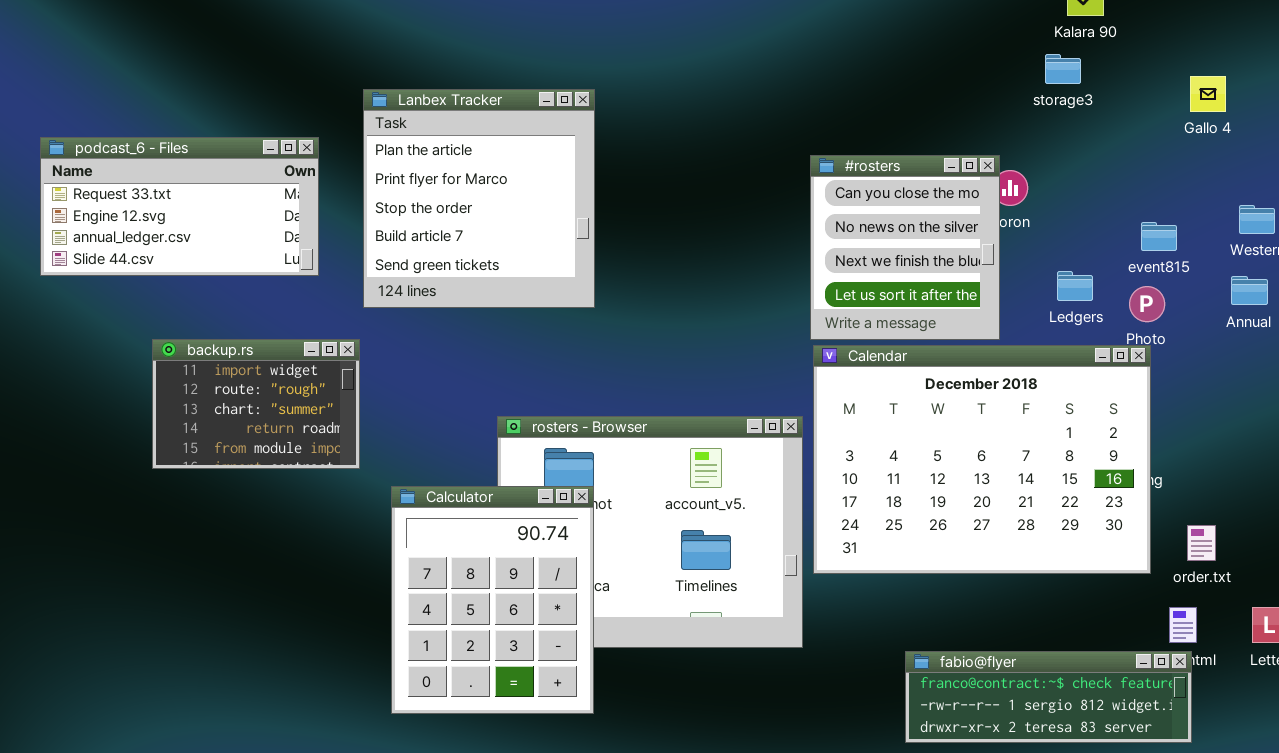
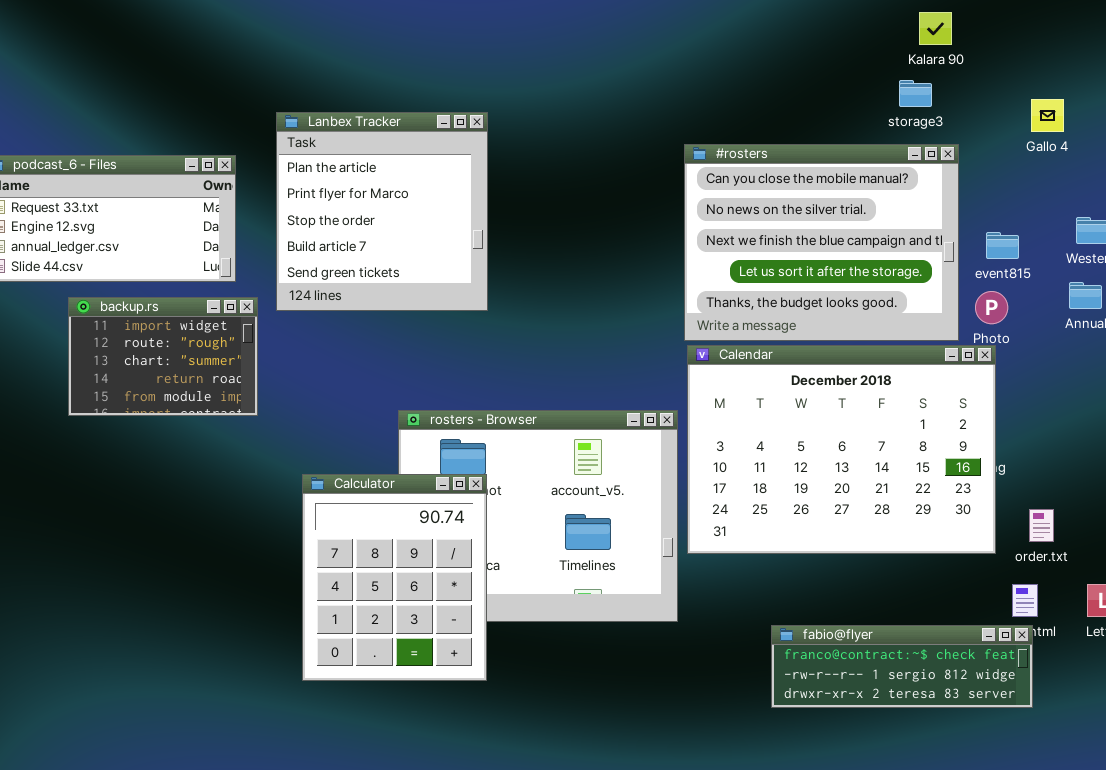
#rosters: [810,155,1000,340] -> [684,144,959,341], resized
backup.rs: [152,339,360,469] -> [68,297,258,416], moved

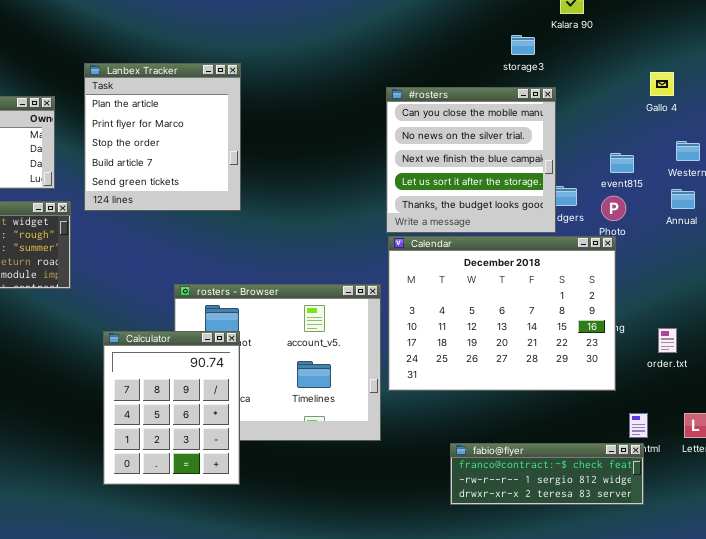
storage3: [899,80,932,107] -> [511,35,535,55], moved
Gallo 4: [1031,99,1064,132] -> [650,72,674,96], moved
#rosters: [684,144,959,341] -> [386,87,556,233], resized
order.txt: [1029,509,1054,542] -> [658,328,677,353], moved

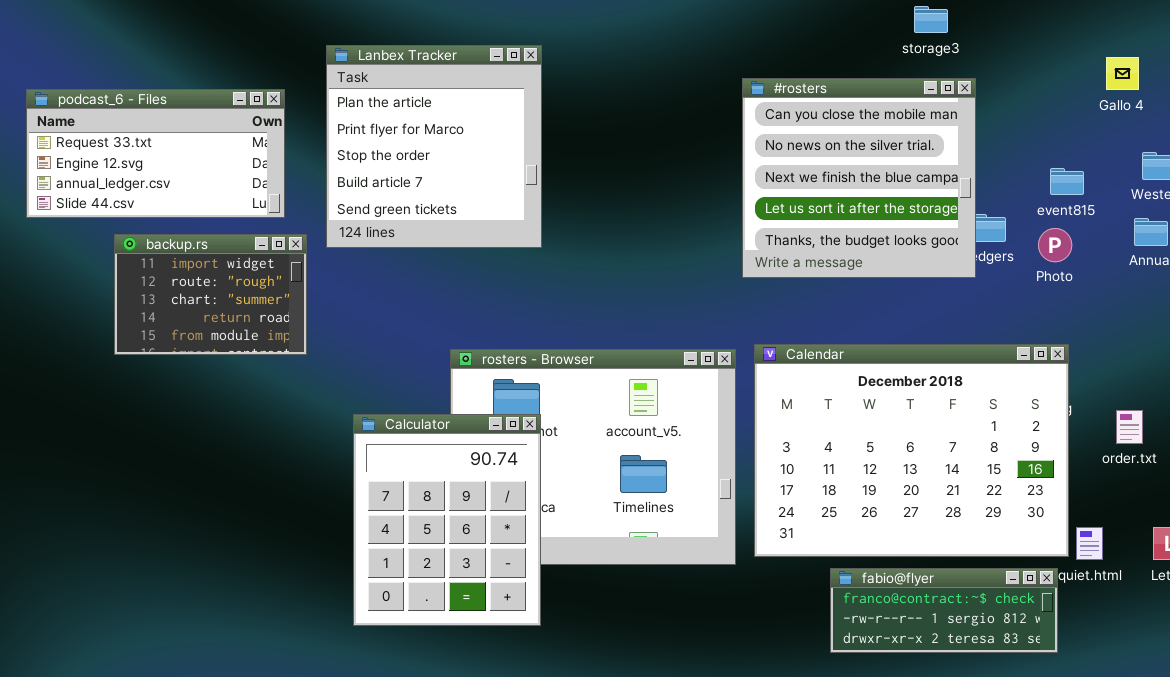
Calendar: [388,236,616,391] -> [754,344,1069,557], moved
fabio@flyer: [450,443,644,505] -> [830,568,1058,653], resized

